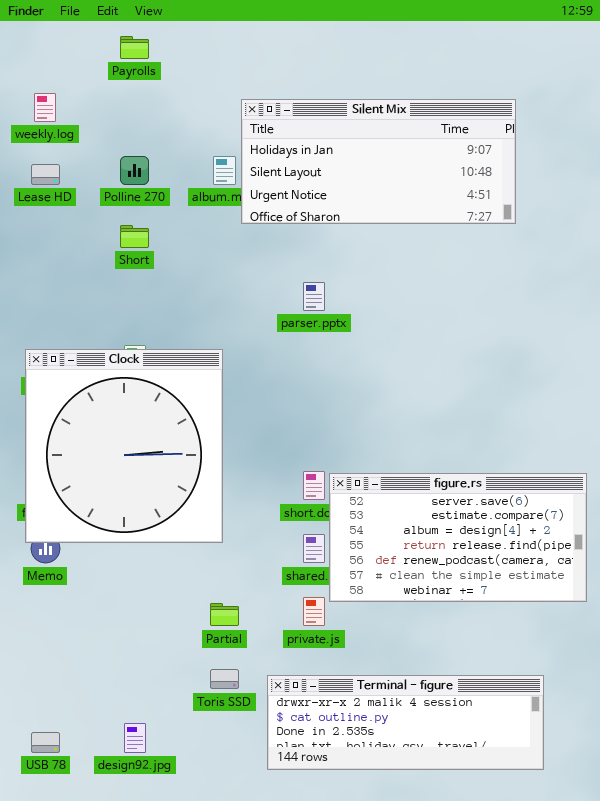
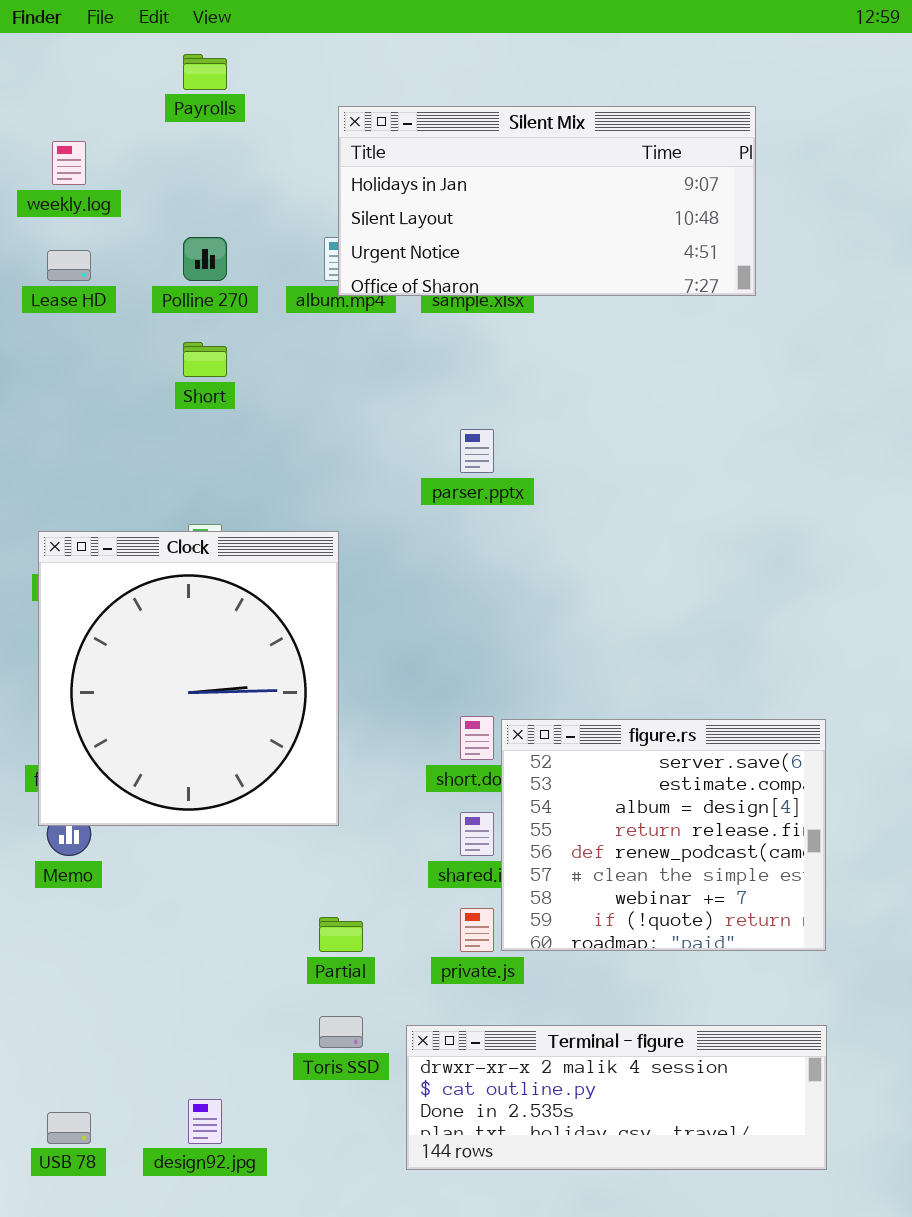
Silent Mix: [241,99,516,224] -> [338,106,756,296], moved
figure.rs: [329,473,587,602] -> [501,719,826,951], resized

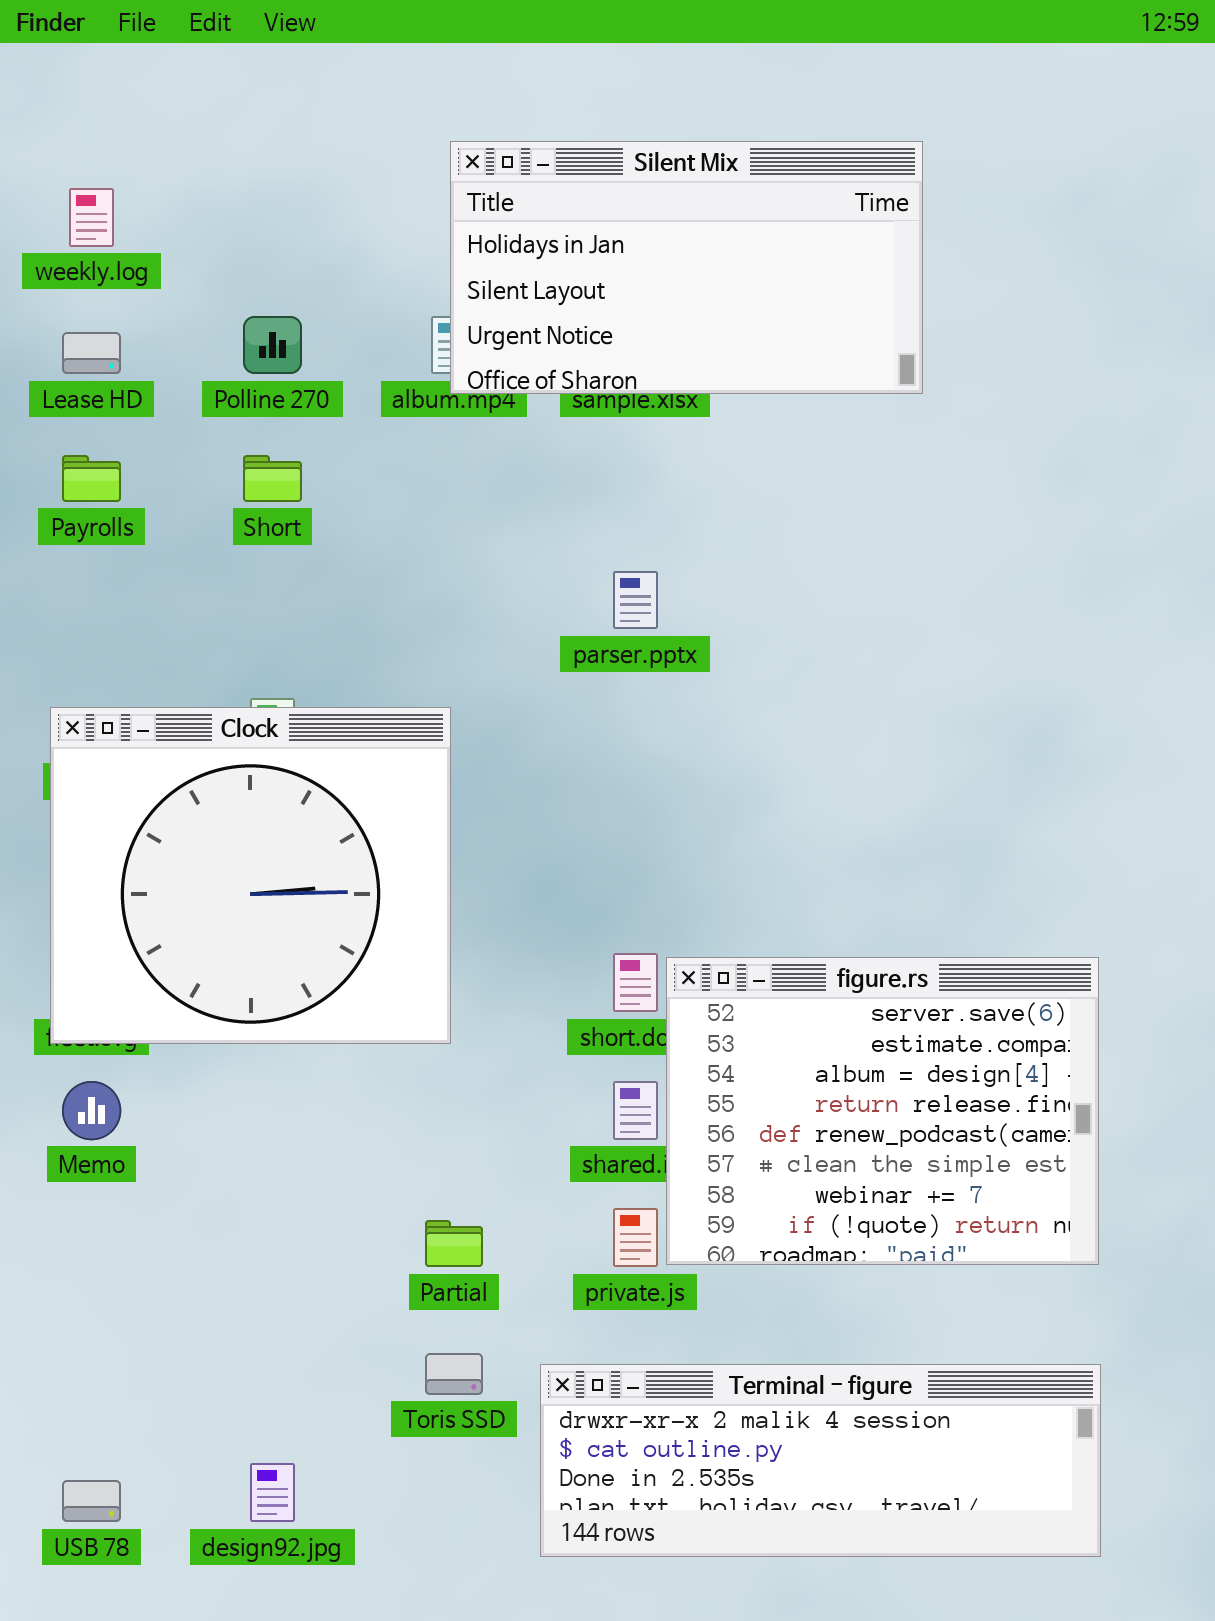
Payrolls: [183,54,227,90] -> [62,455,121,502], moved
Silent Mix: [338,106,756,296] -> [450,141,923,394], resized
Clock: [38,531,339,826] -> [50,707,451,1044], resized

